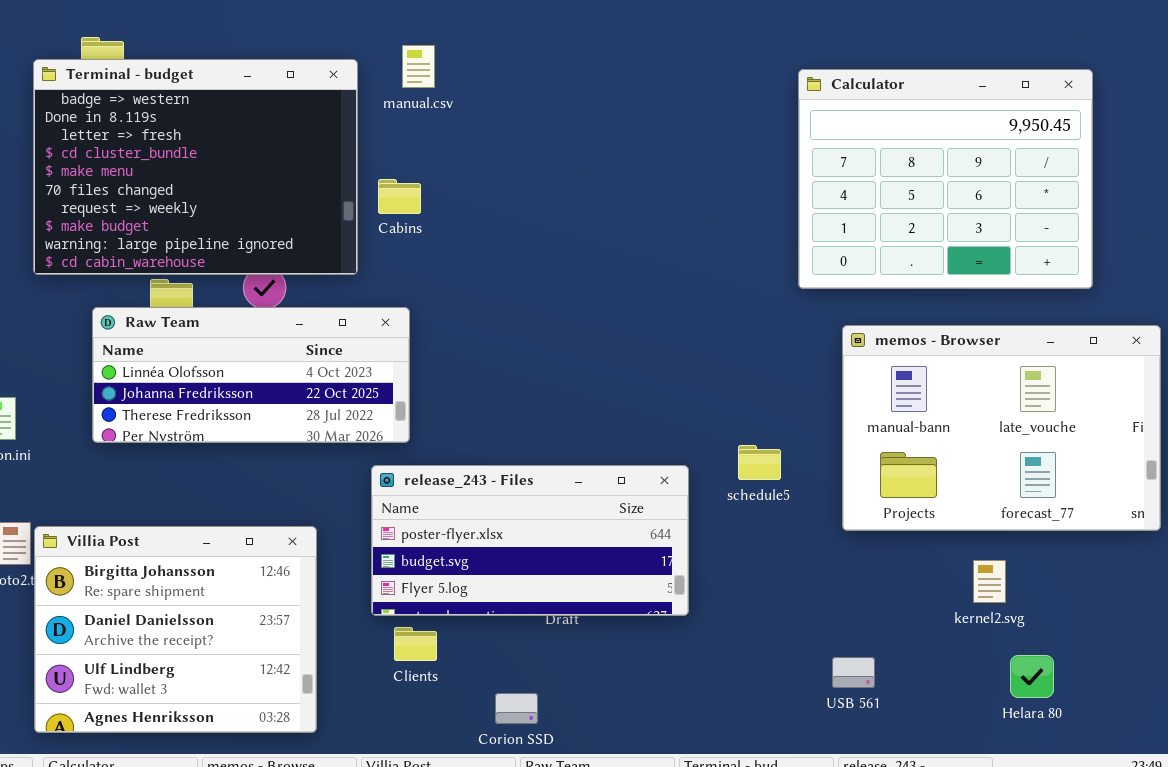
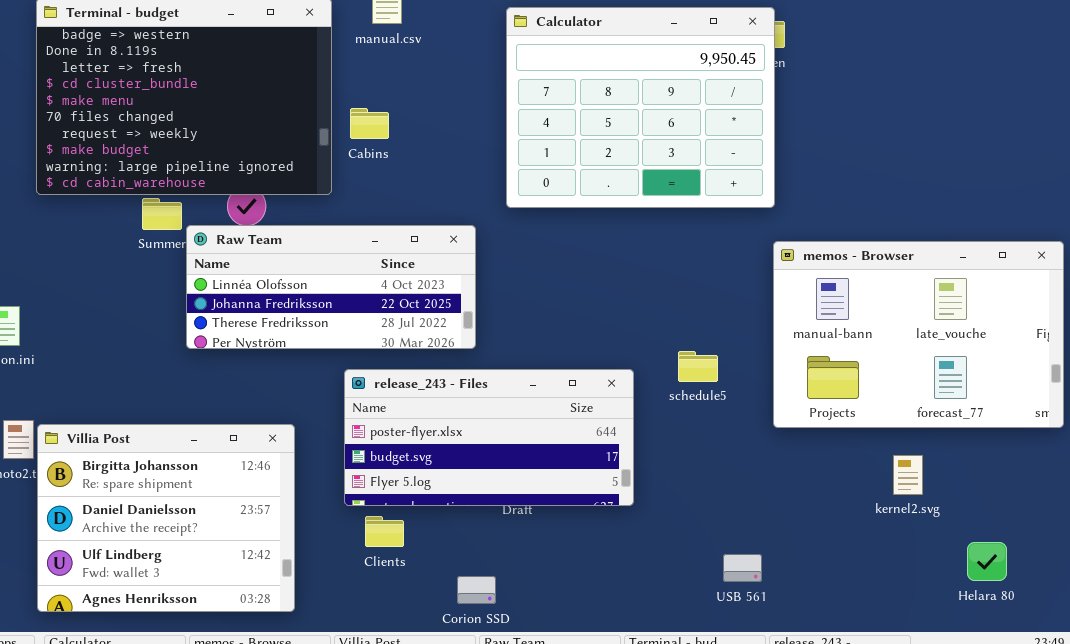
Calculator: [798,69,1093,289] -> [506,7,775,208], moved
Raw Team: [92,307,410,443] -> [186,225,476,349], moved
Helara 80: [1010,655,1054,698] -> [967,542,1007,581], moved
USB 561: [832,657,875,688] -> [723,554,762,582], moved

